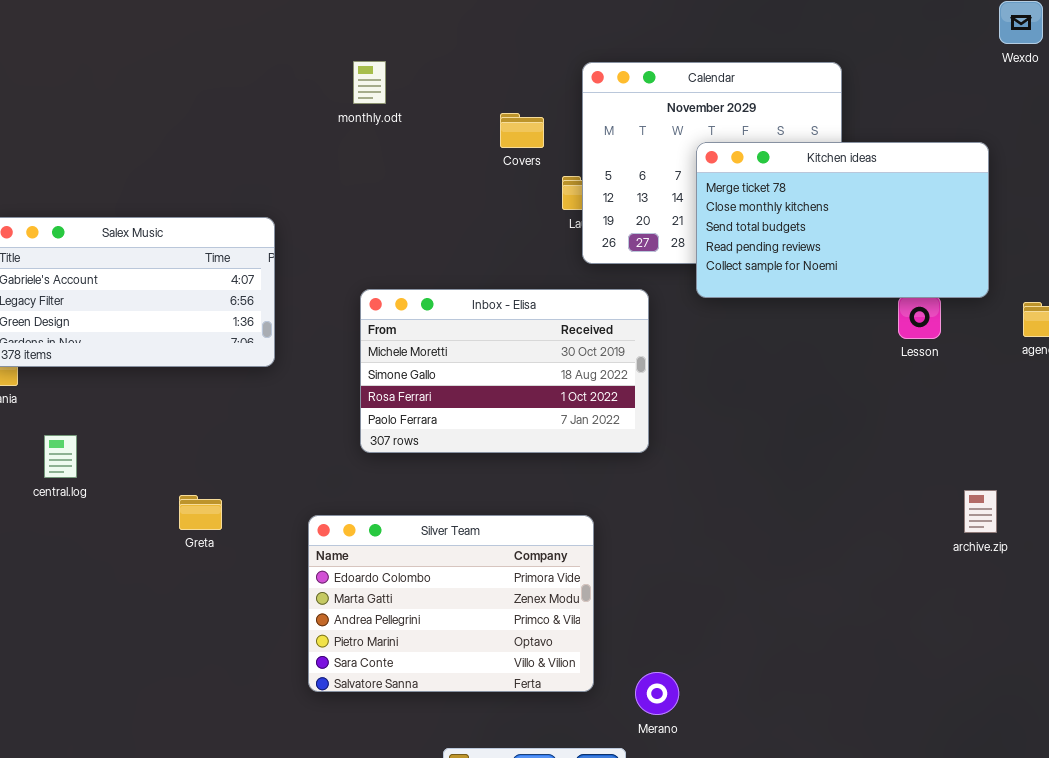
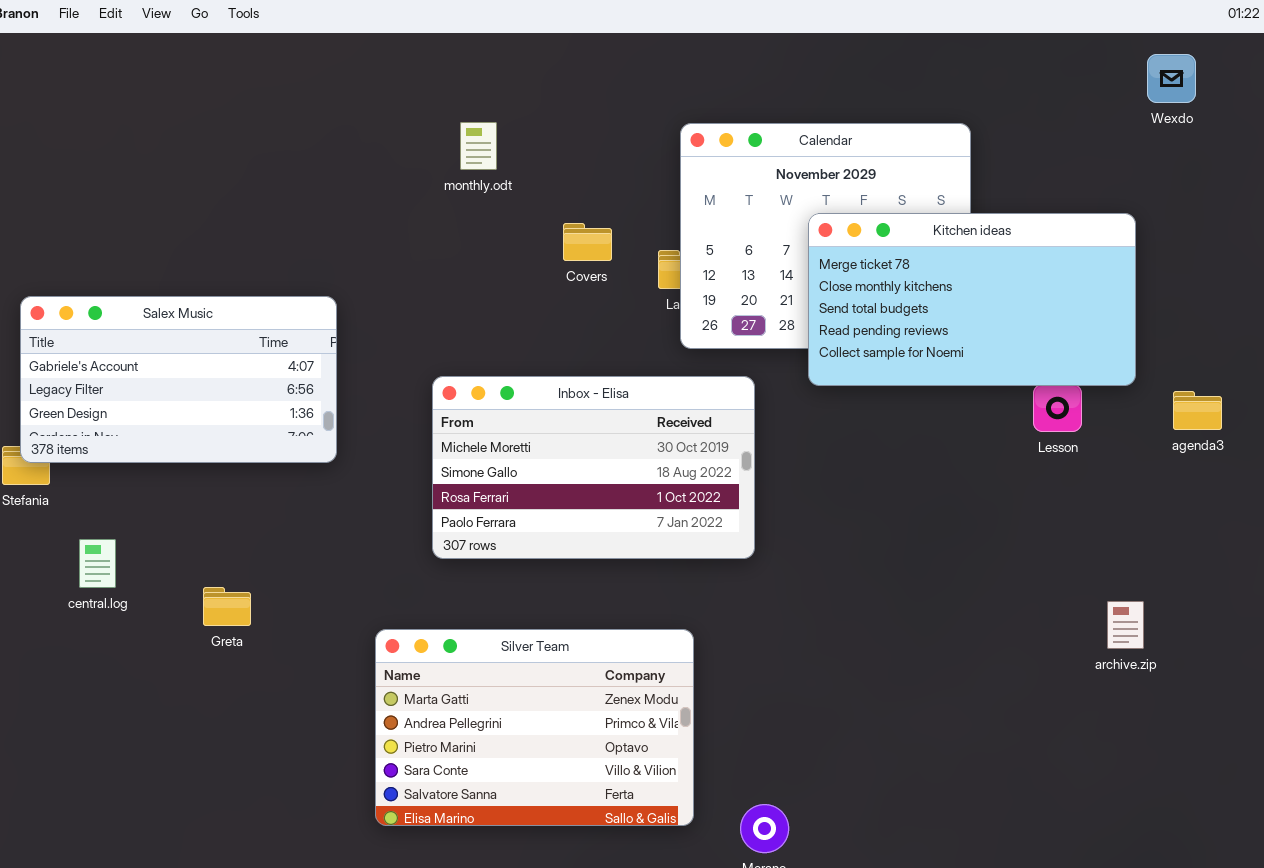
monthly.odt: [353,61,386,104] -> [460,122,497,170], moved
Covers: [500,113,544,148] -> [563,223,612,261], moved
Greta: [179,495,222,530] -> [203,587,251,626], moved
Silver Team: [308,515,594,692] -> [375,629,694,826], scrolled down 1 row

